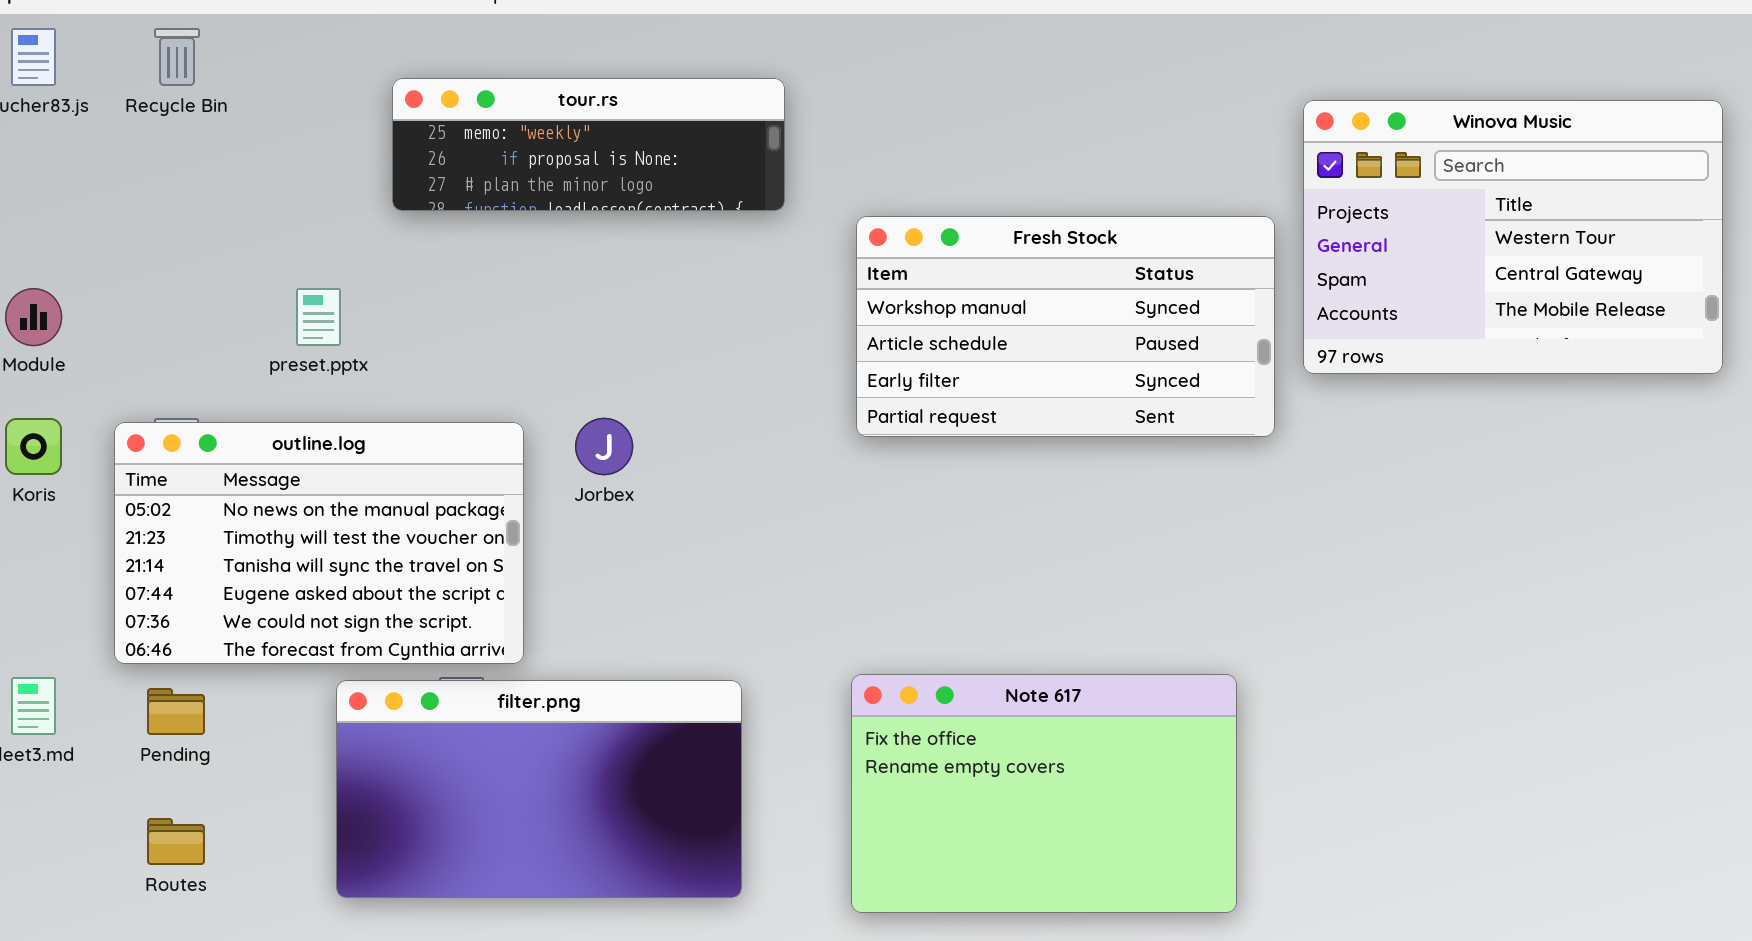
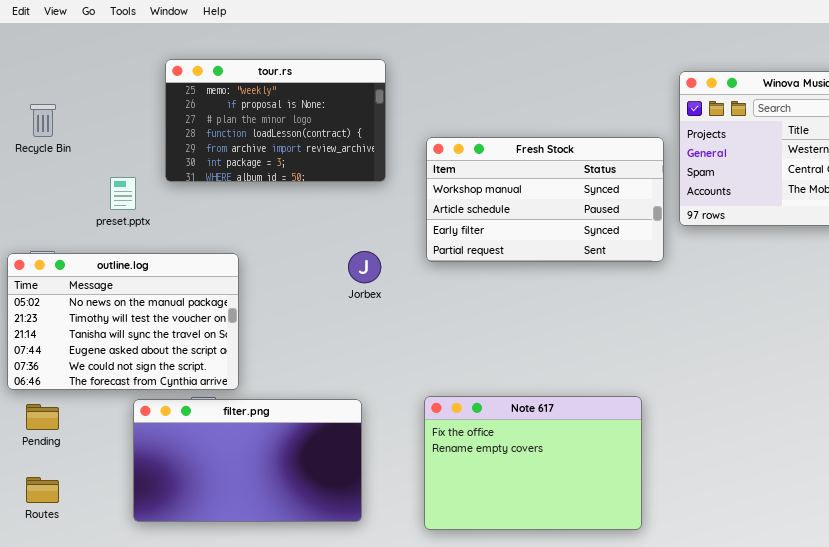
Recycle Bin: [154,28,200,86] -> [30,104,56,137], moved
tour.rs: [392,78,785,211] -> [165,59,386,182], resized
Jorbex: [575,418,633,475] -> [348,251,381,283], moved

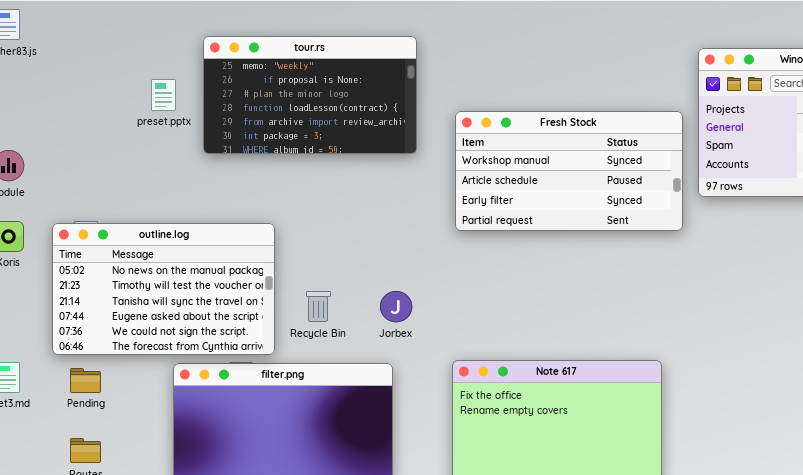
Recycle Bin: [30,104,56,137] -> [306,291,331,322], moved
preset.pptx: [110,177,136,210] -> [151,79,176,111], moved
Jorbex: [348,251,381,283] -> [380,291,412,322], moved

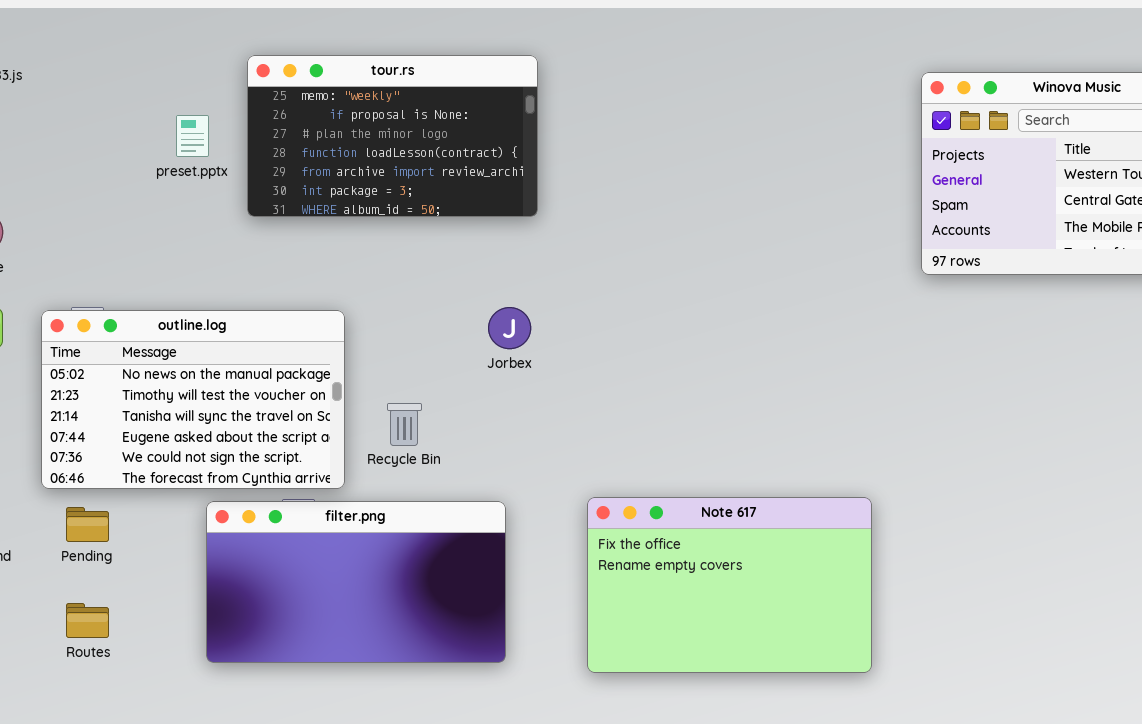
Fresh Stock: [455,111,683,231] -> none, closed
Jorbex: [380,291,412,322] -> [488,307,531,349], moved

